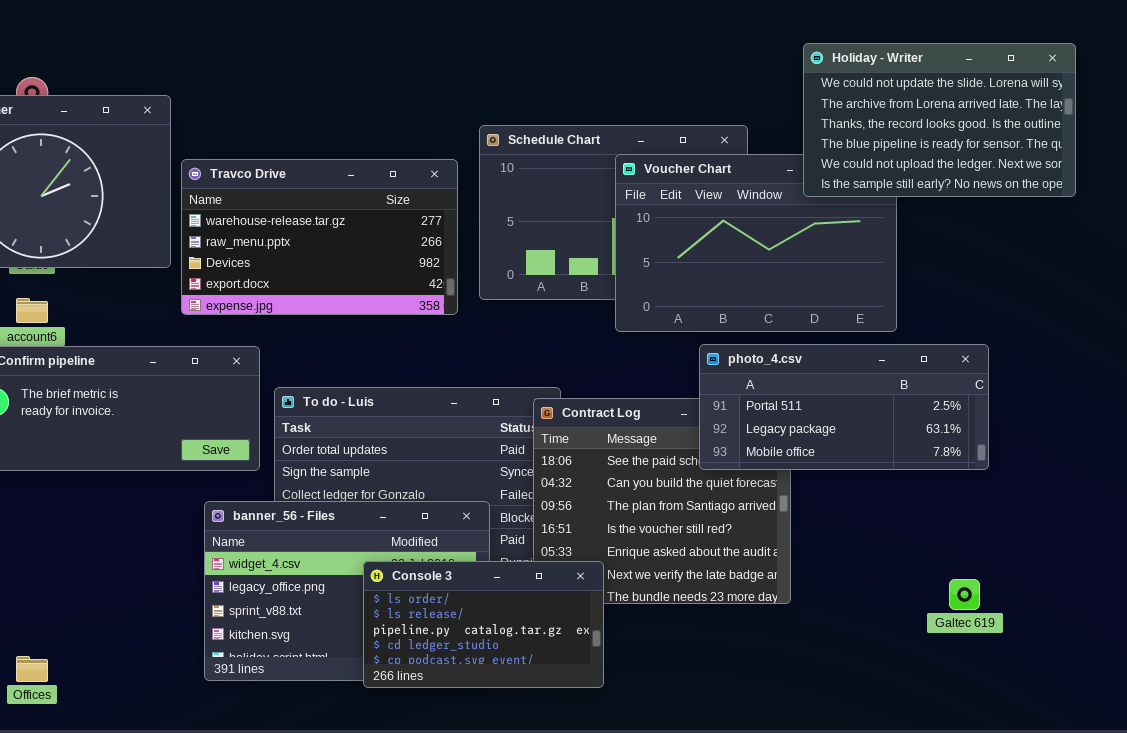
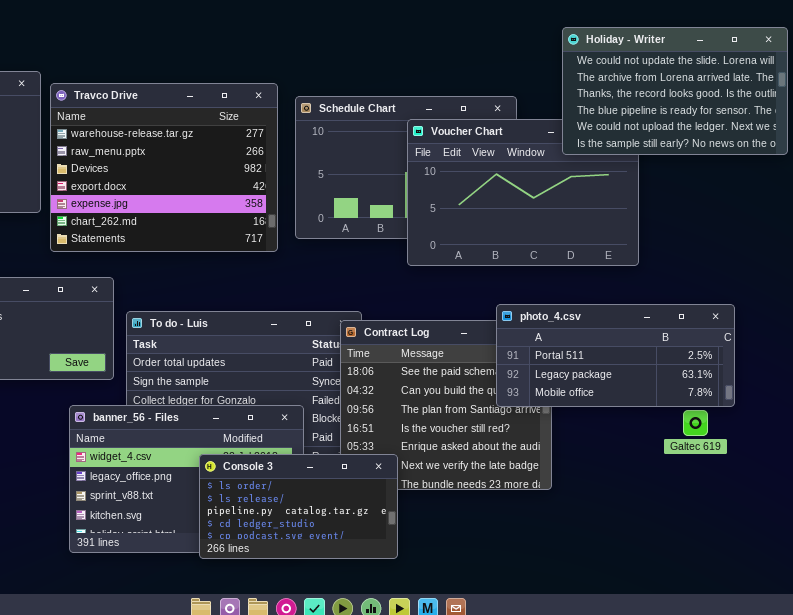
Travco Drive: [181,159,458,315] -> [50,83,278,252], resized
photo_4.csv: [699,344,989,470] -> [496,304,735,407], moved
Galtec 619: [949,579,980,610] -> [683,410,708,436], moved

